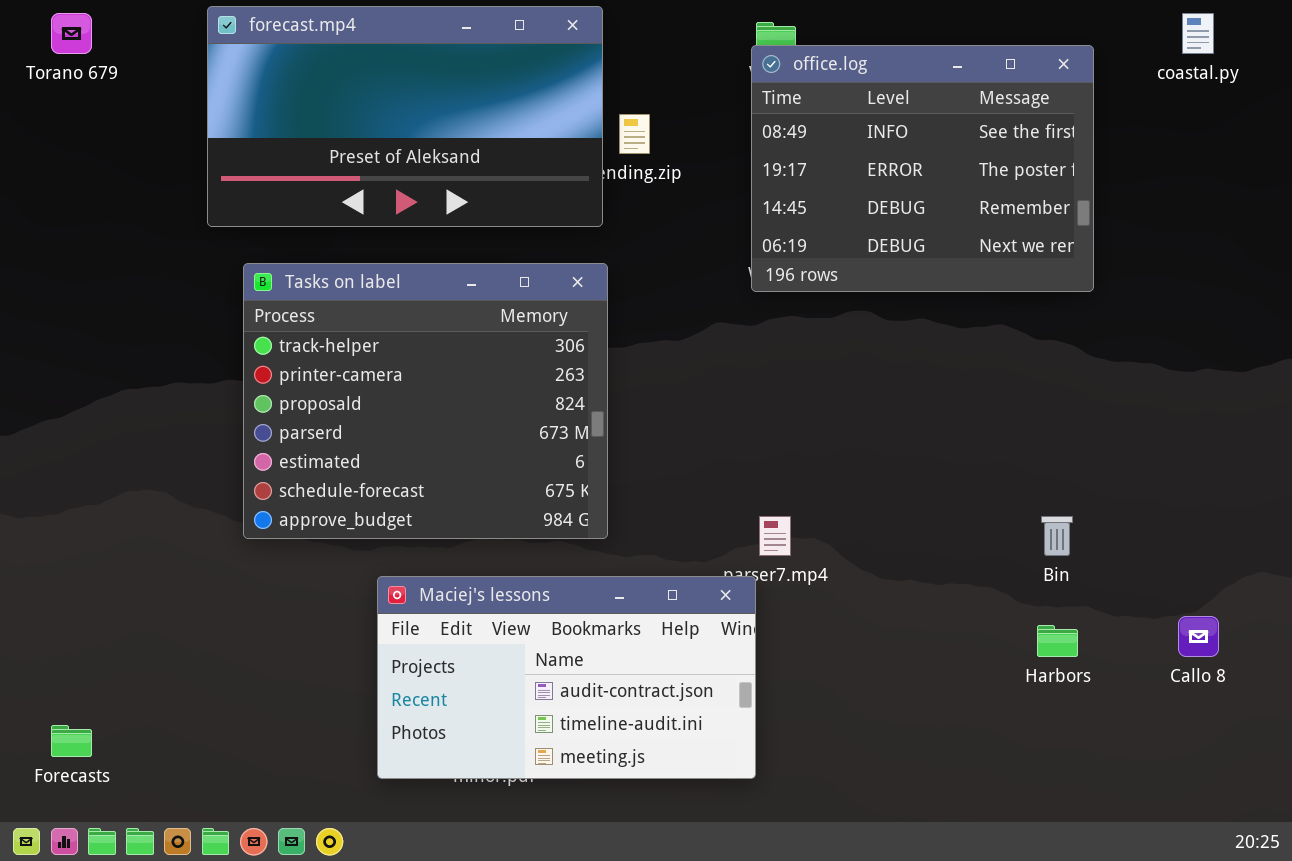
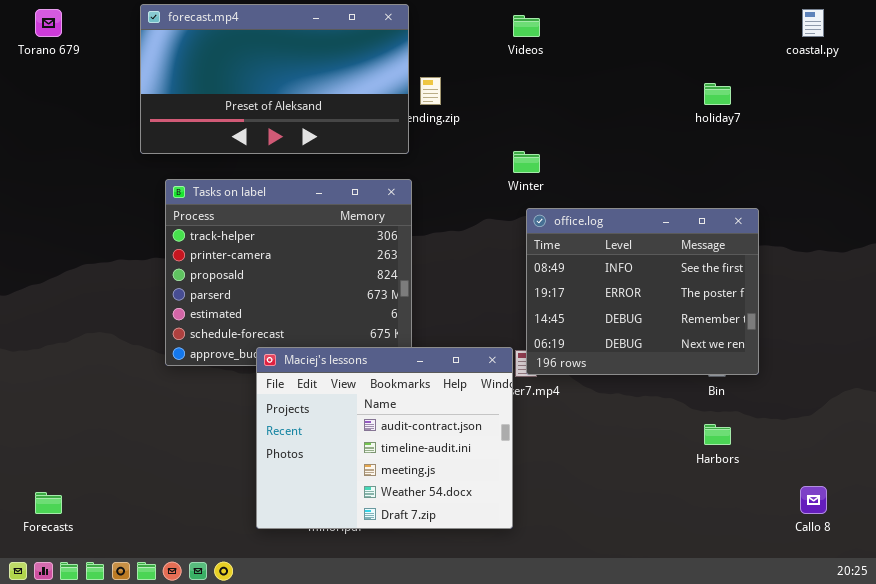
office.log: [751,45,1094,292] -> [526,208,759,375], moved
Maciej's lessons: [377,576,756,779] -> [256,347,513,529], resized
Callo 8: [1178,616,1219,657] -> [800,486,827,514], moved

